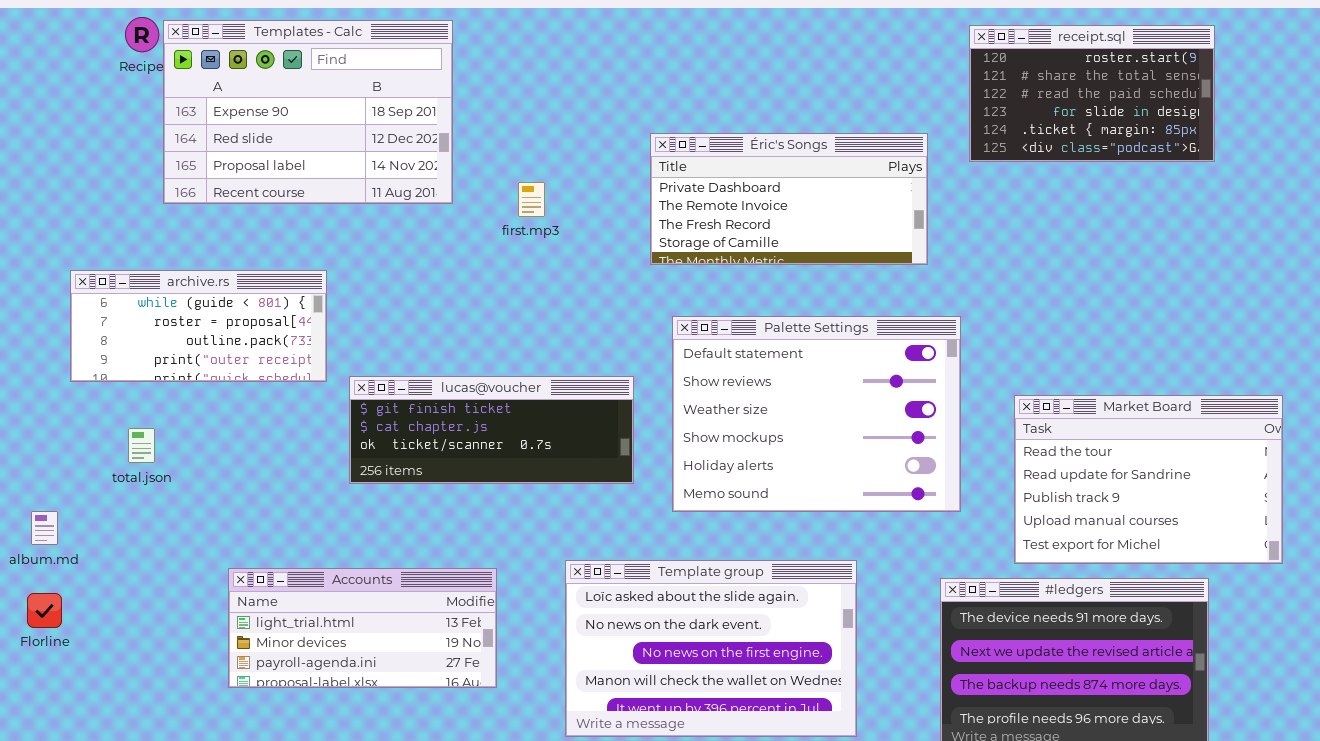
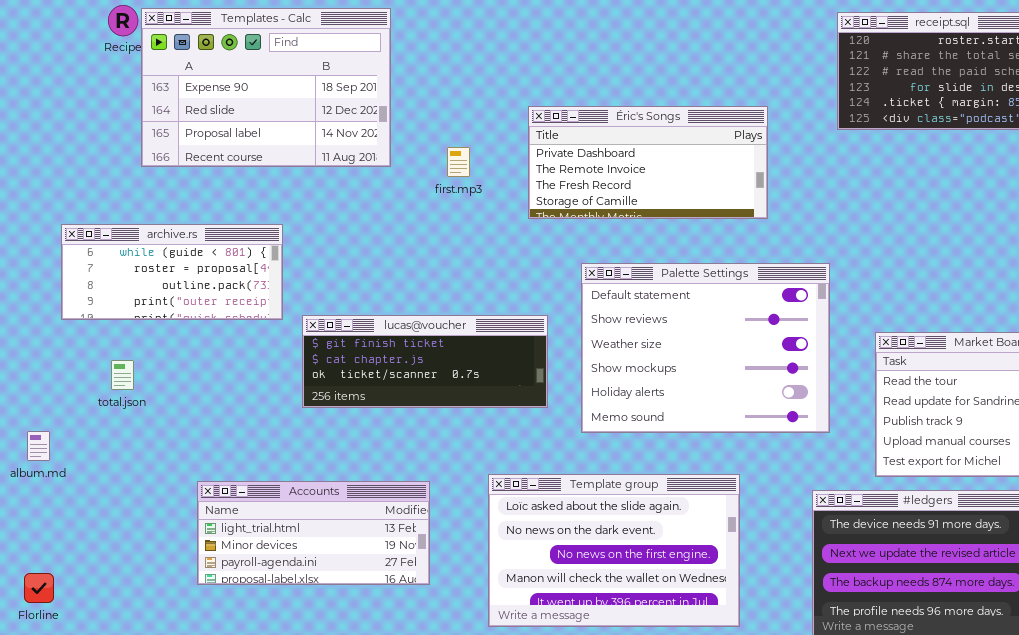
Éric's Songs: [650,133,928,265] -> [528,106,768,219], moved
Florline: [27,593,62,628] -> [24,573,54,603], moved

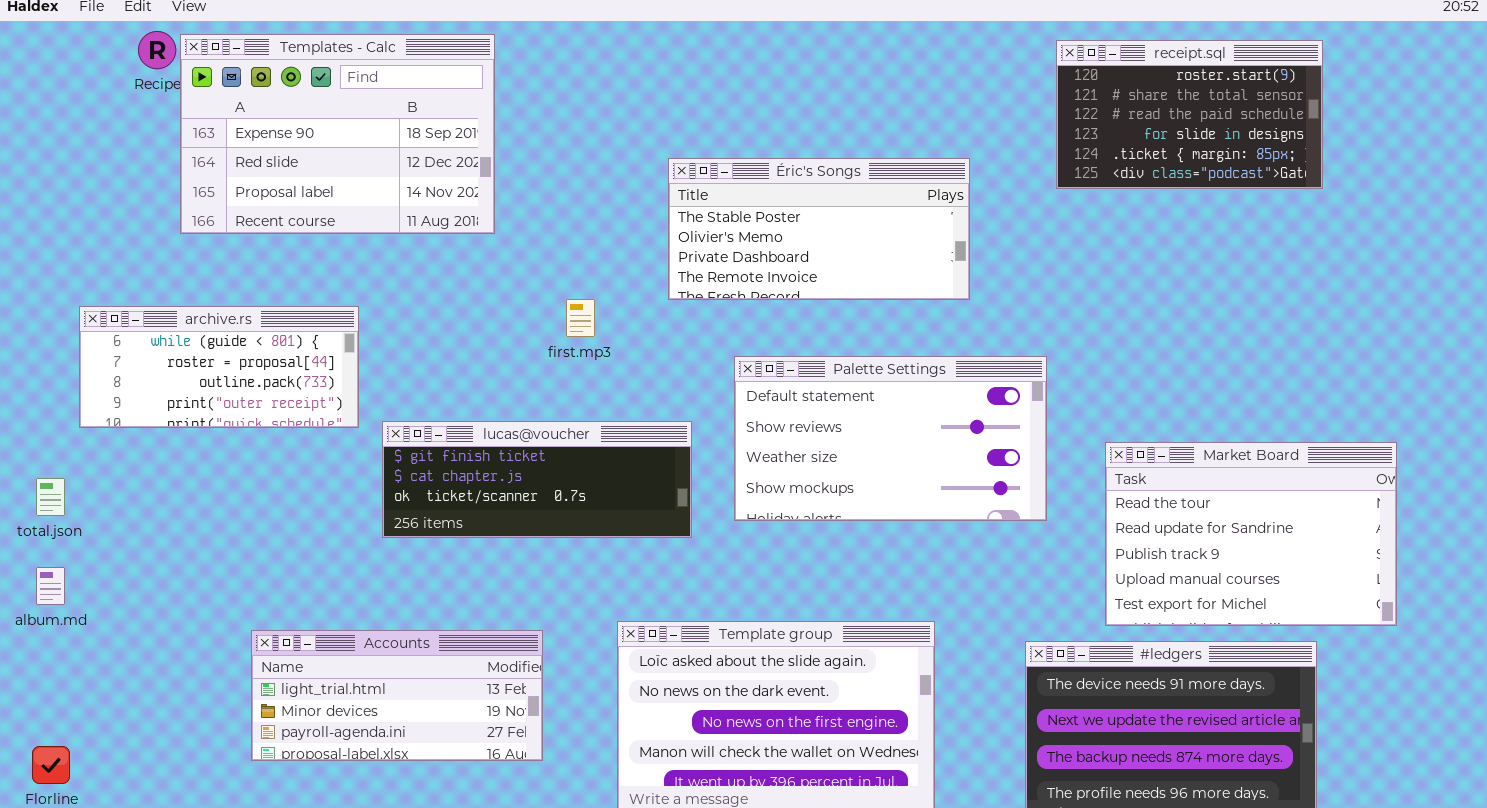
Éric's Songs: [528,106,768,219] -> [668,158,970,300], scrolled up 2 rows
first.mp3: [447,147,470,177] -> [566,299,595,337], moved
Palette Settings: [581,263,830,433] -> [734,356,1047,521], resized
total.json: [111,360,134,390] -> [36,478,65,516], moved

